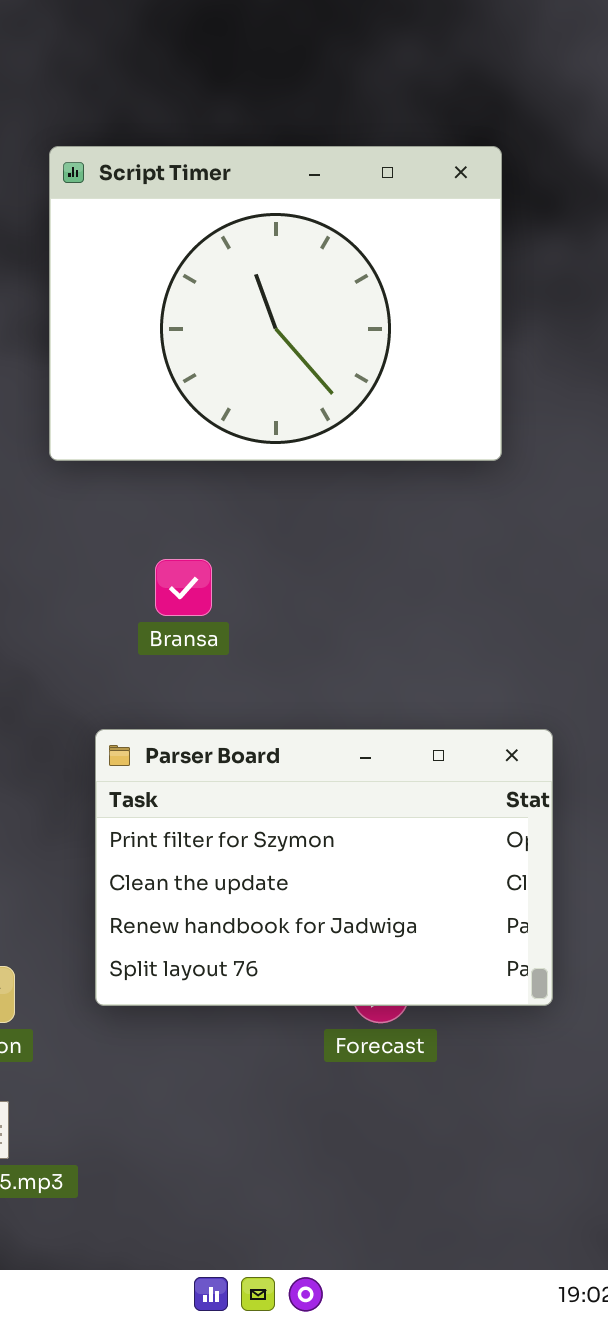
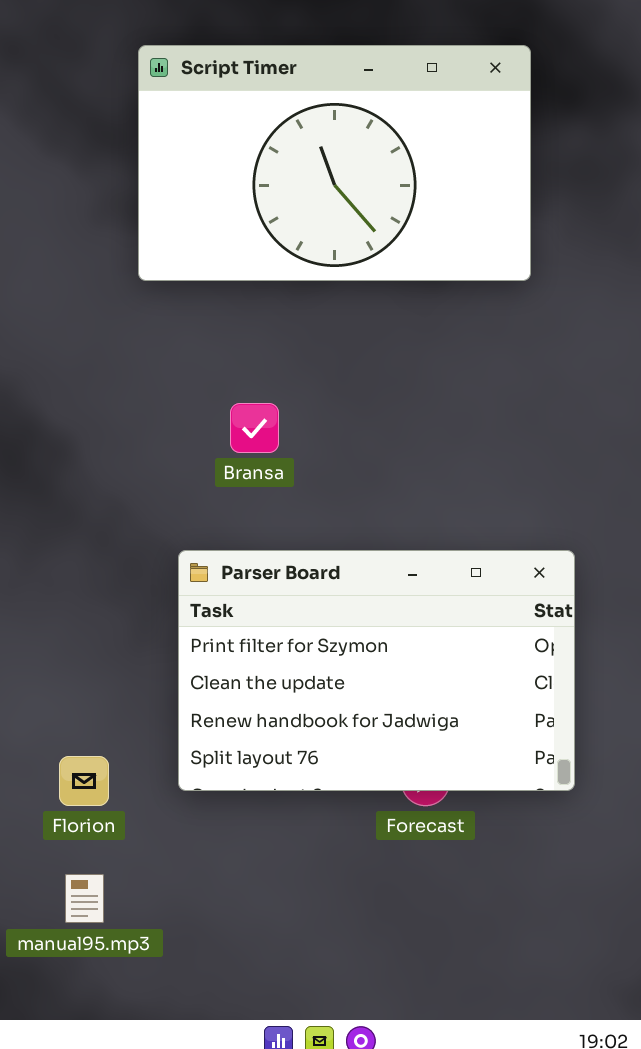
Script Timer: [49,146,502,461] -> [138,45,531,281], resized

